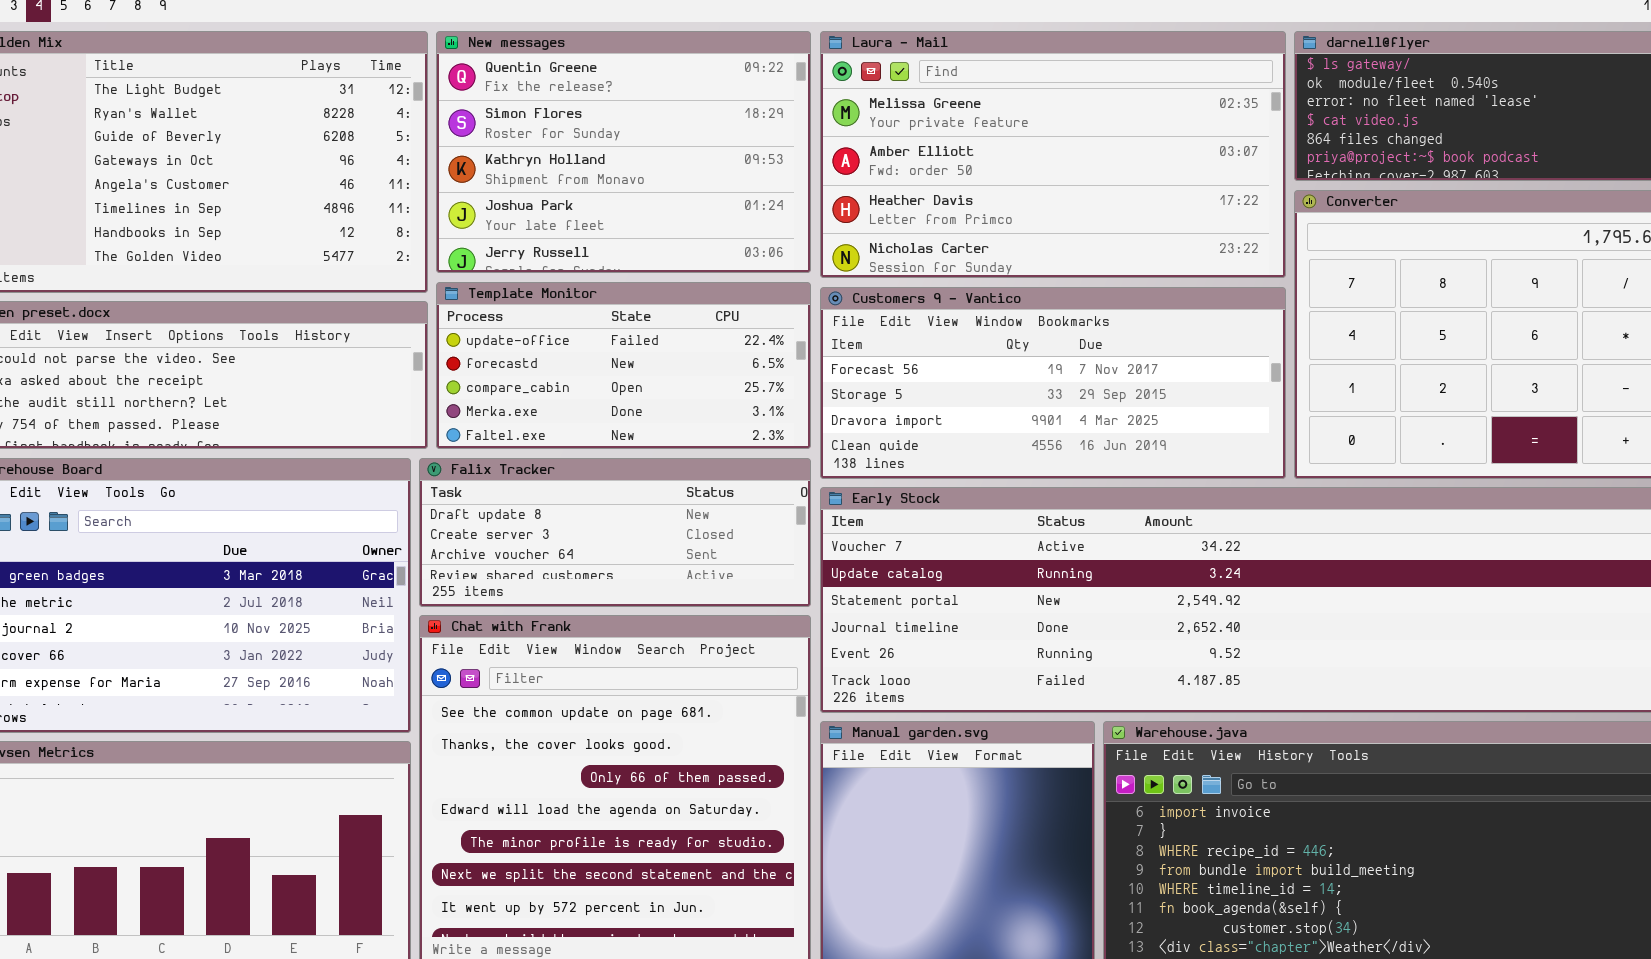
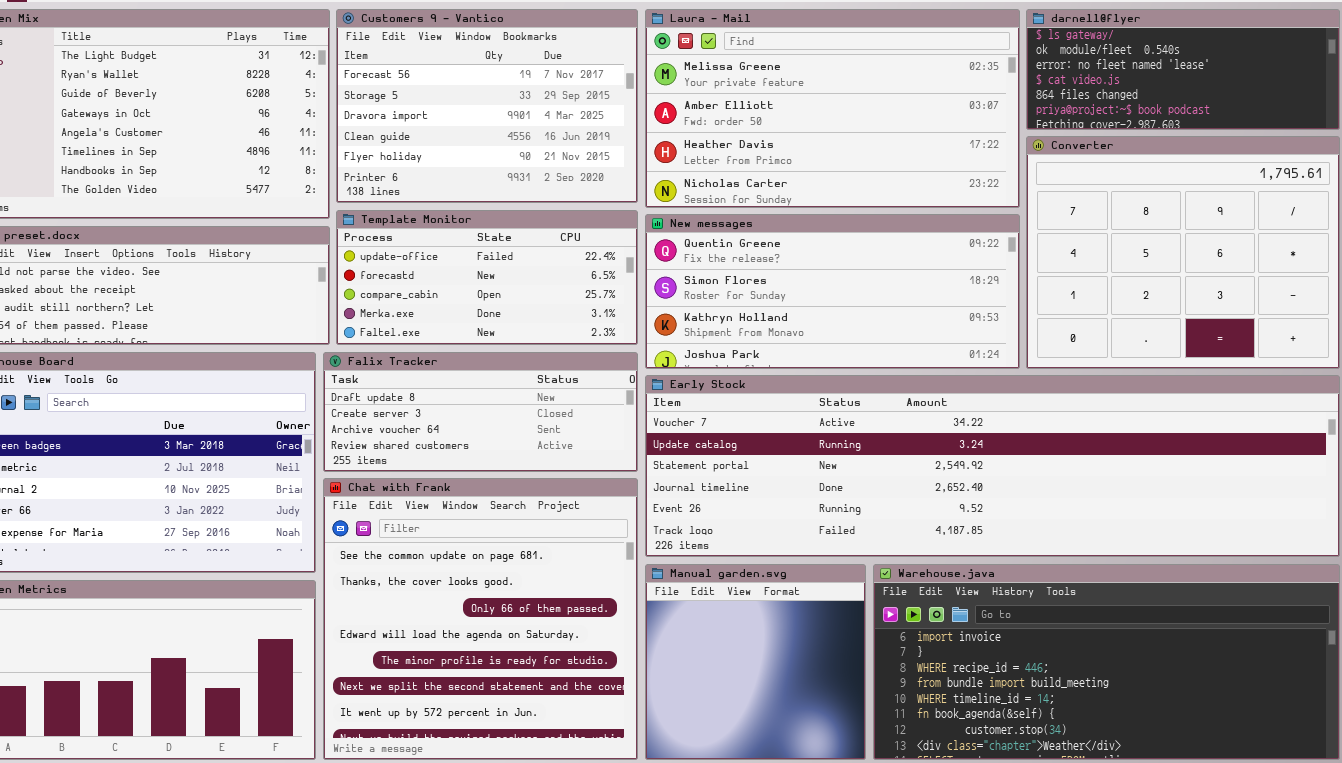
New messages: [436,31,811,273] -> [645,214,1020,369], moved, resized
Customers 9 - Vantico: [820,287,1286,479] -> [336,9,638,203], moved, resized

